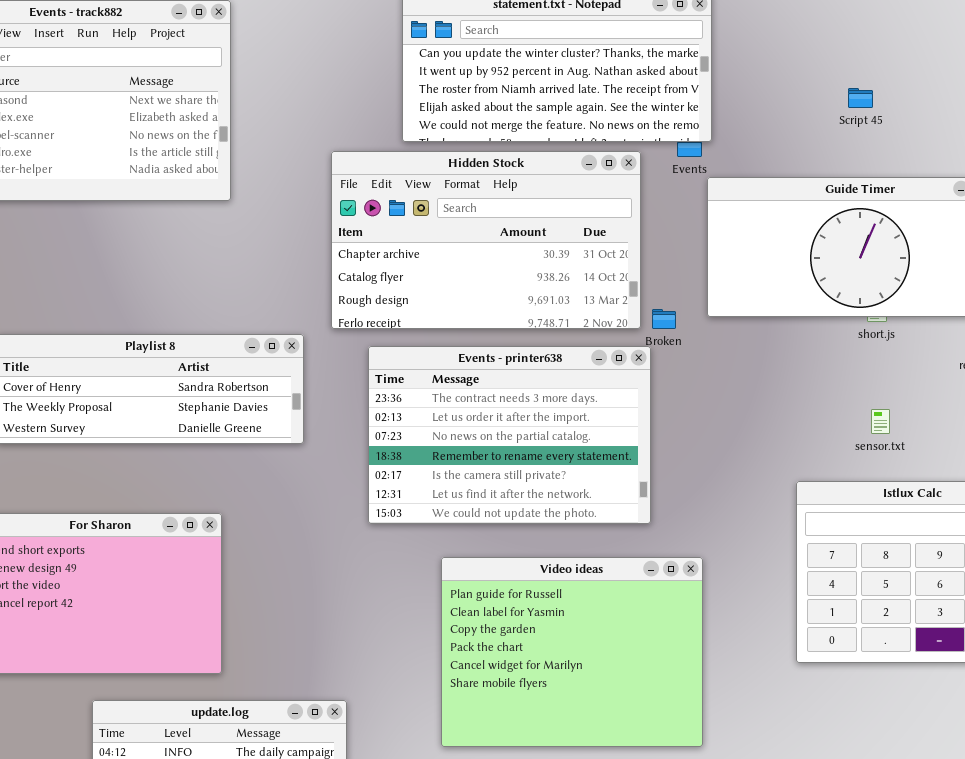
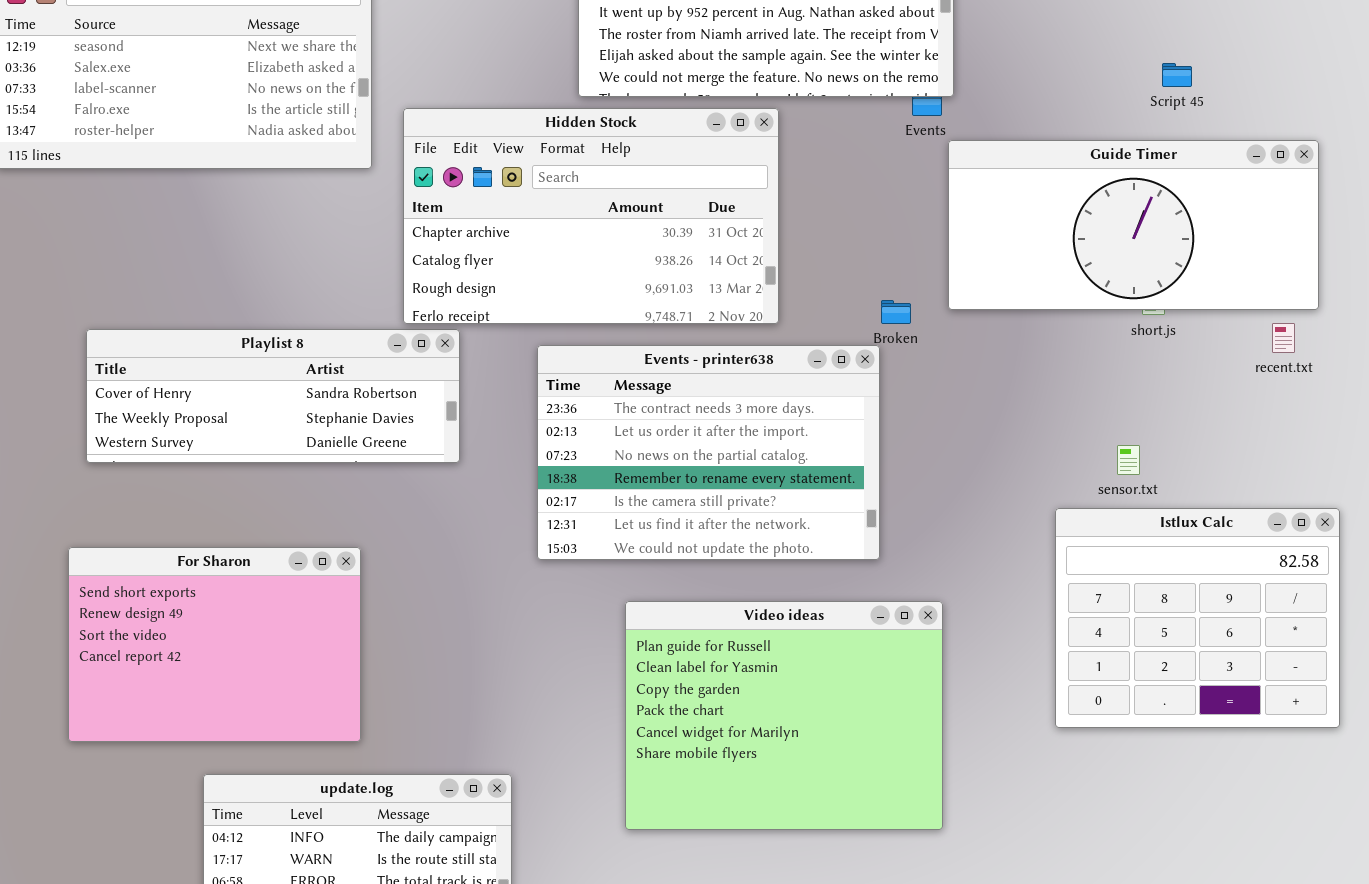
Script 45: [848,88,873,108] -> [1162,63,1192,87], moved
Hidden Stock: [331,151,641,329] -> [403,108,779,324], moved
sensor.txt: [871,409,890,434] -> [1117,445,1140,475], moved

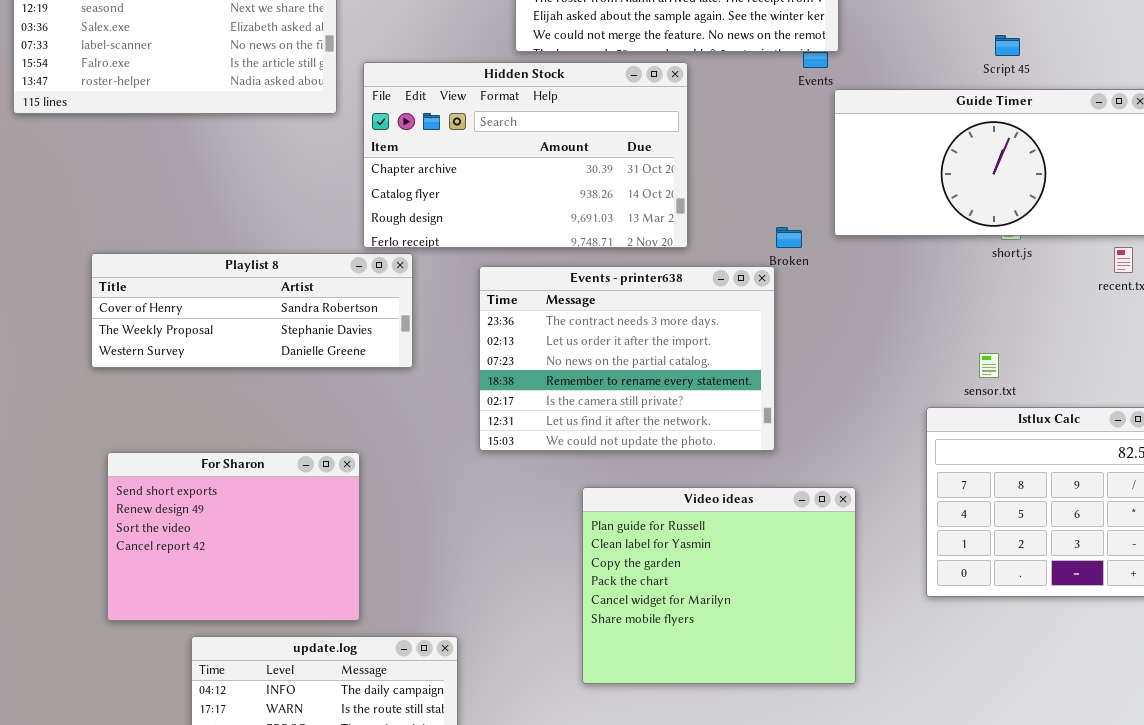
Script 45: [1162,63,1192,87] -> [995,35,1020,56], moved
For Sharon: [68,547,361,742] -> [107,452,360,621], moved
Video ideas: [625,601,943,830] -> [582,487,856,684], moved

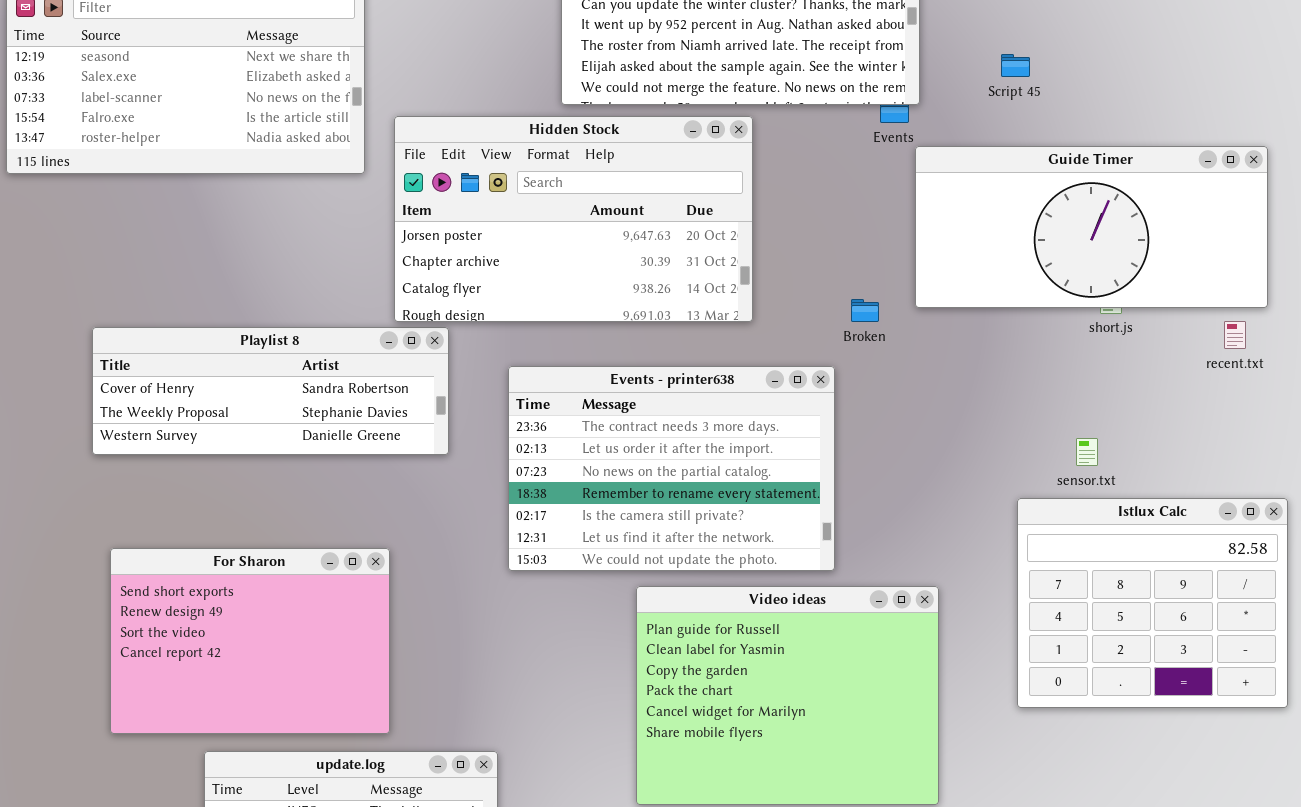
Script 45: [995,35,1020,56] -> [1001,54,1030,77], moved
Hidden Stock: [363,62,688,248] -> [394,116,753,322], scrolled up 1 row
Events - printer638: [479,266,775,451] -> [508,366,835,571], moved

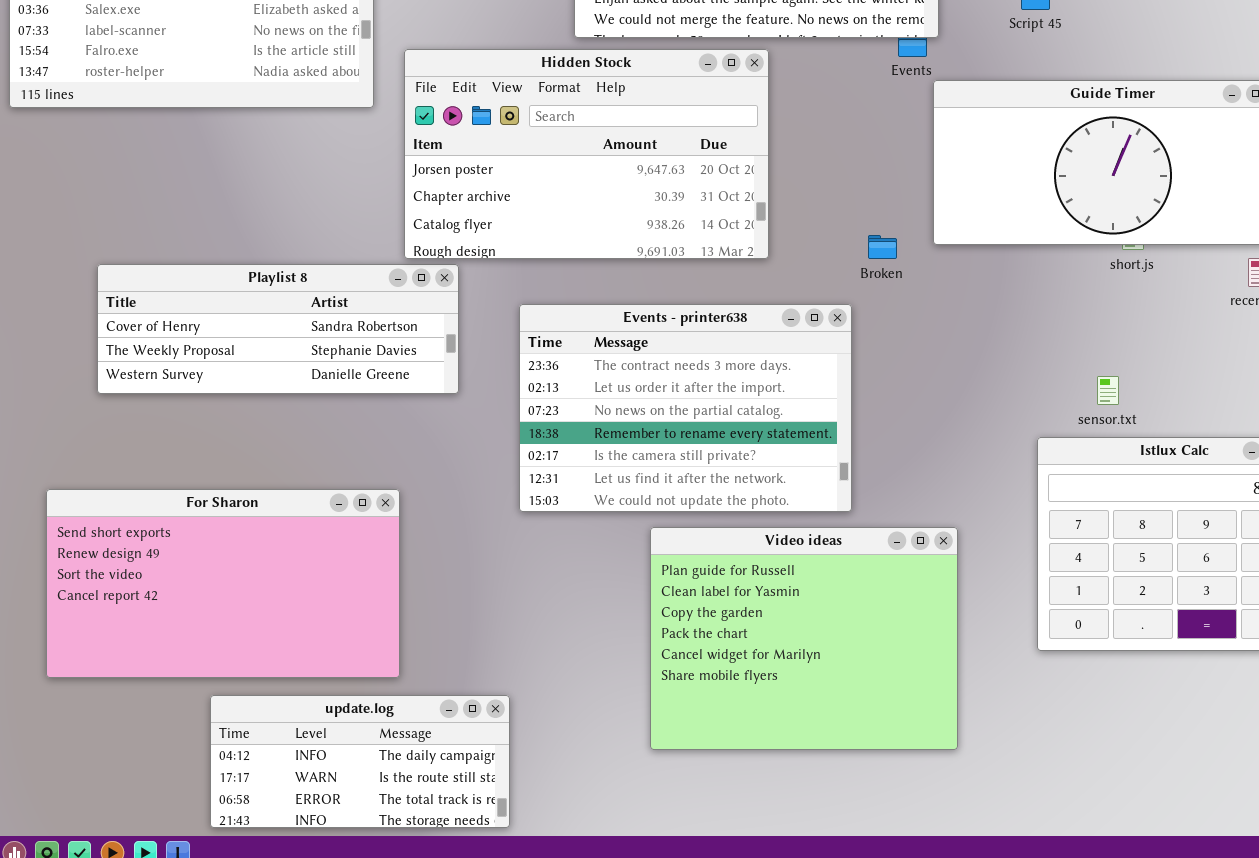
For Sharon: [110,548,390,734] -> [46,489,400,678], resized

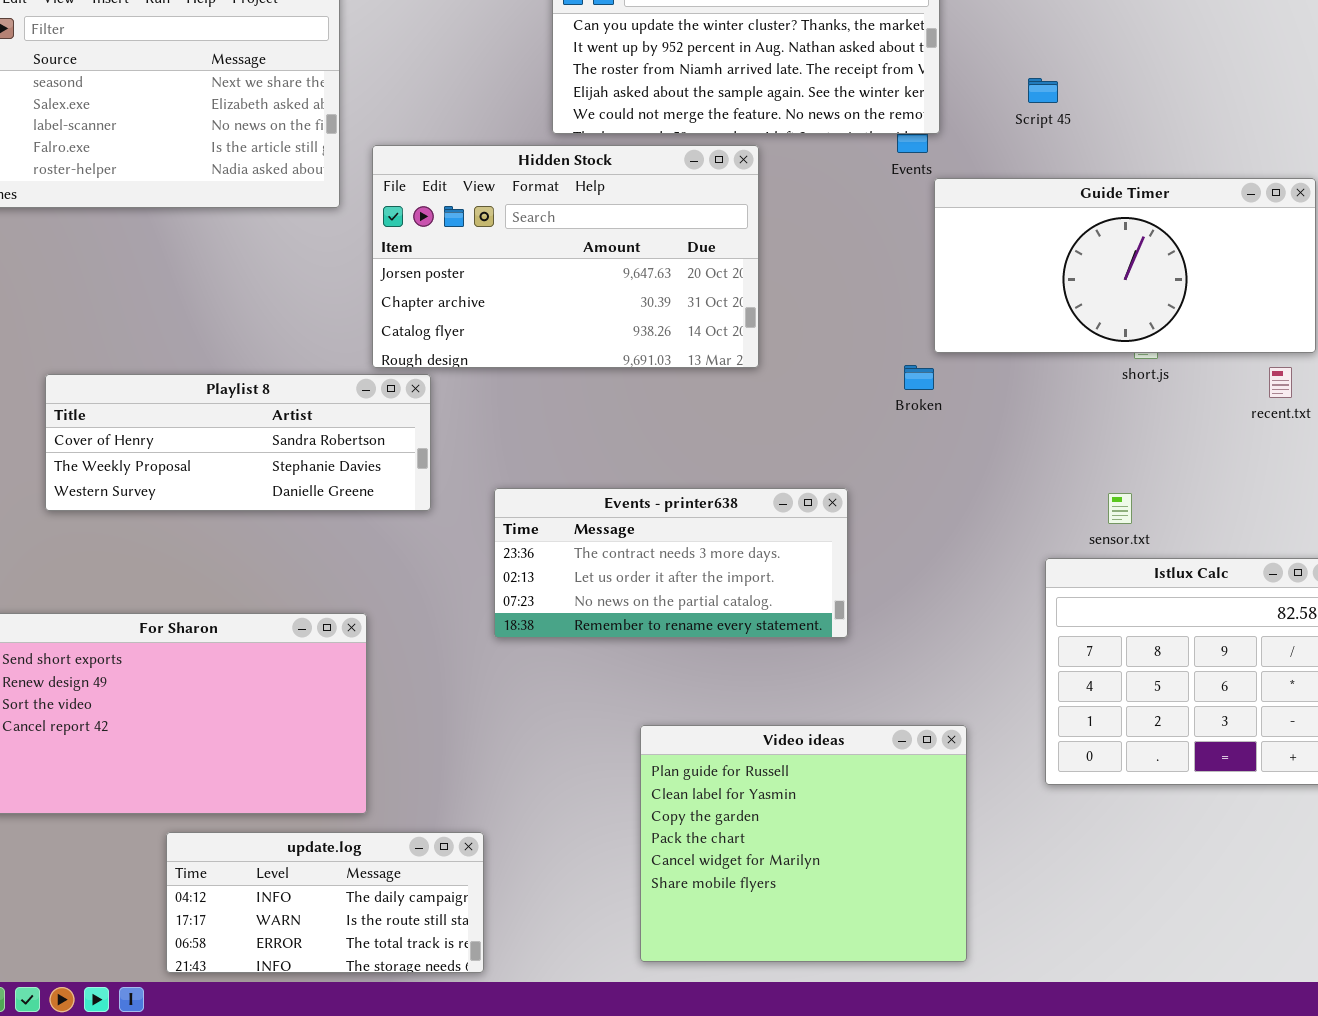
Broken: [868,235,897,259] -> [904,365,934,390], moved
Events - printer638: [519,304,852,512] -> [494,488,848,638], resized
Video ideas: [650,527,958,750] -> [640,725,967,962], moved

